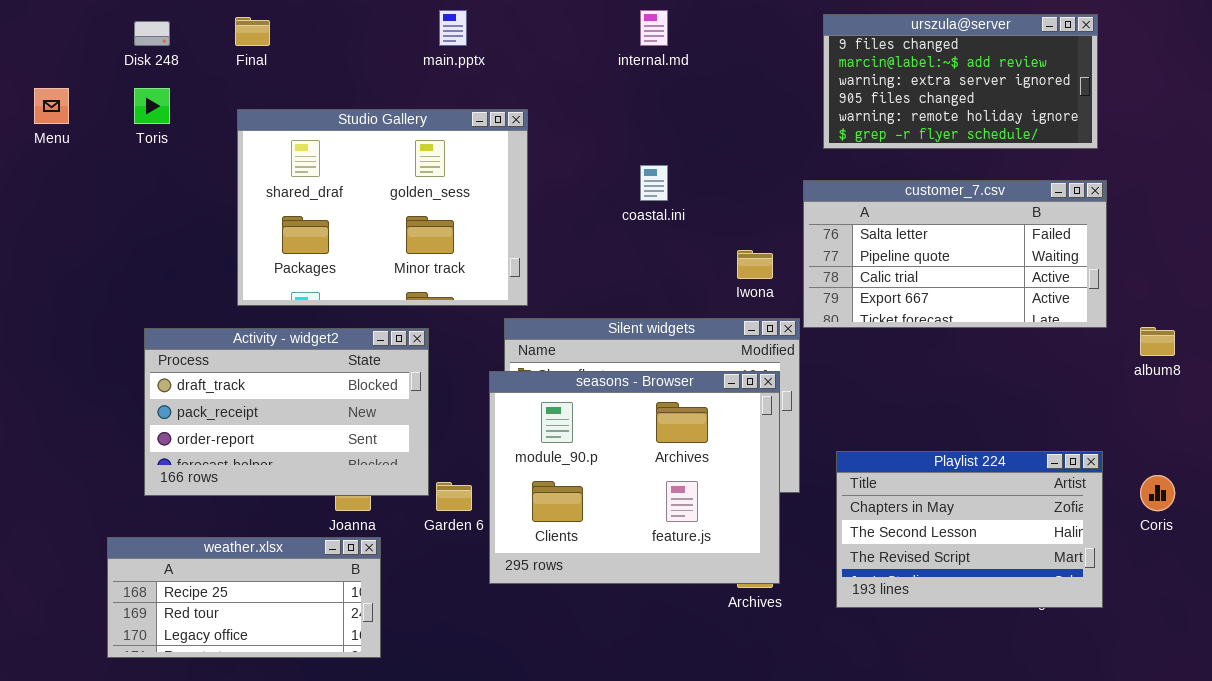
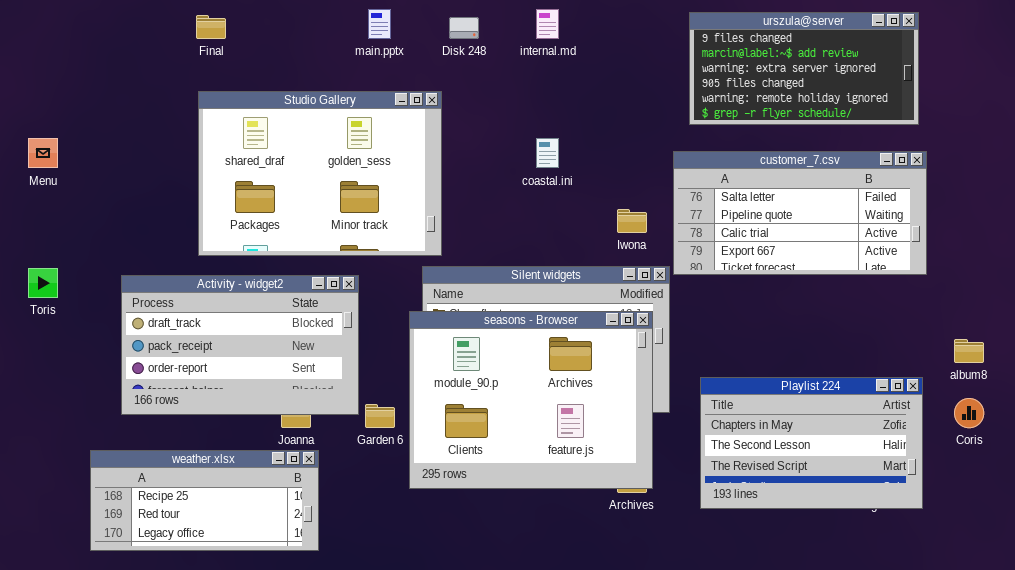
Disk 248: [134,21,170,46] -> [449,17,479,39], moved
Menu: [34,88,69,124] -> [28,138,58,168], moved
Toris: [134,88,170,124] -> [28,268,58,298], moved
album8: [1140,327,1175,356] -> [954,339,984,363], moved

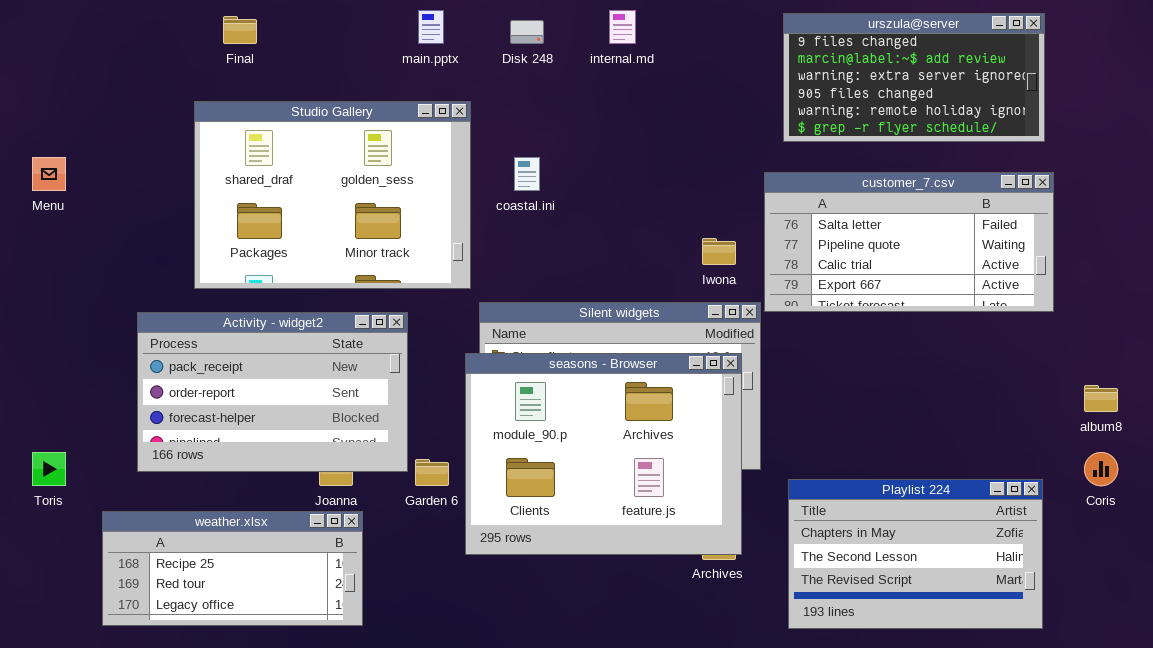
Studio Gallery: [198,91,442,256] -> [194,101,471,289], moved
coastal.ini: [536,138,559,168] -> [514,157,540,191], moved
Toris: [28,268,58,298] -> [32,452,66,486], moved
Activity - widget2: [121,275,359,415] -> [137,312,408,472], scrolled down 1 row
Playlist 224: [700,377,923,509] -> [788,479,1043,629], moved

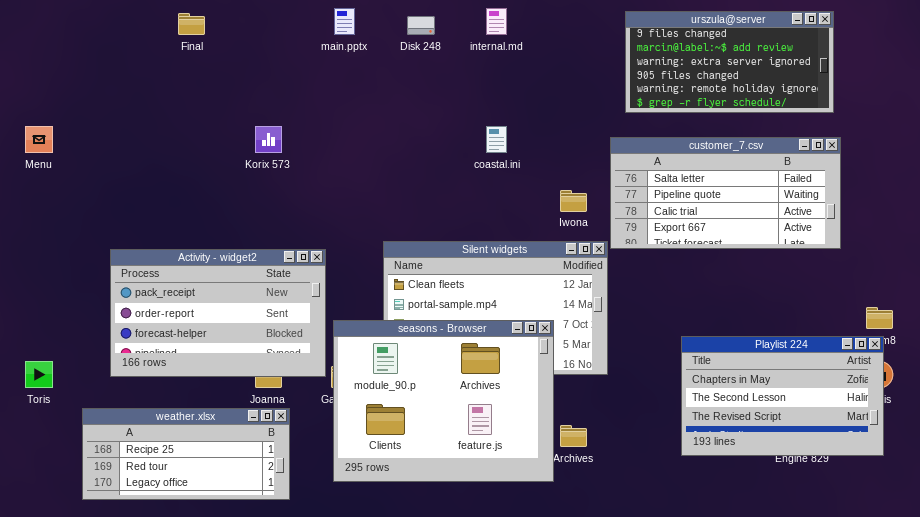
Studio Gallery: [194,101,471,289] -> none, closed
coastal.ini: [514,157,540,191] -> [486,126,507,153], moved
seasons - Browser: [465,353,742,555] -> [333,320,554,482], moved
Playlist 224: [788,479,1043,629] -> [681,336,884,456], moved

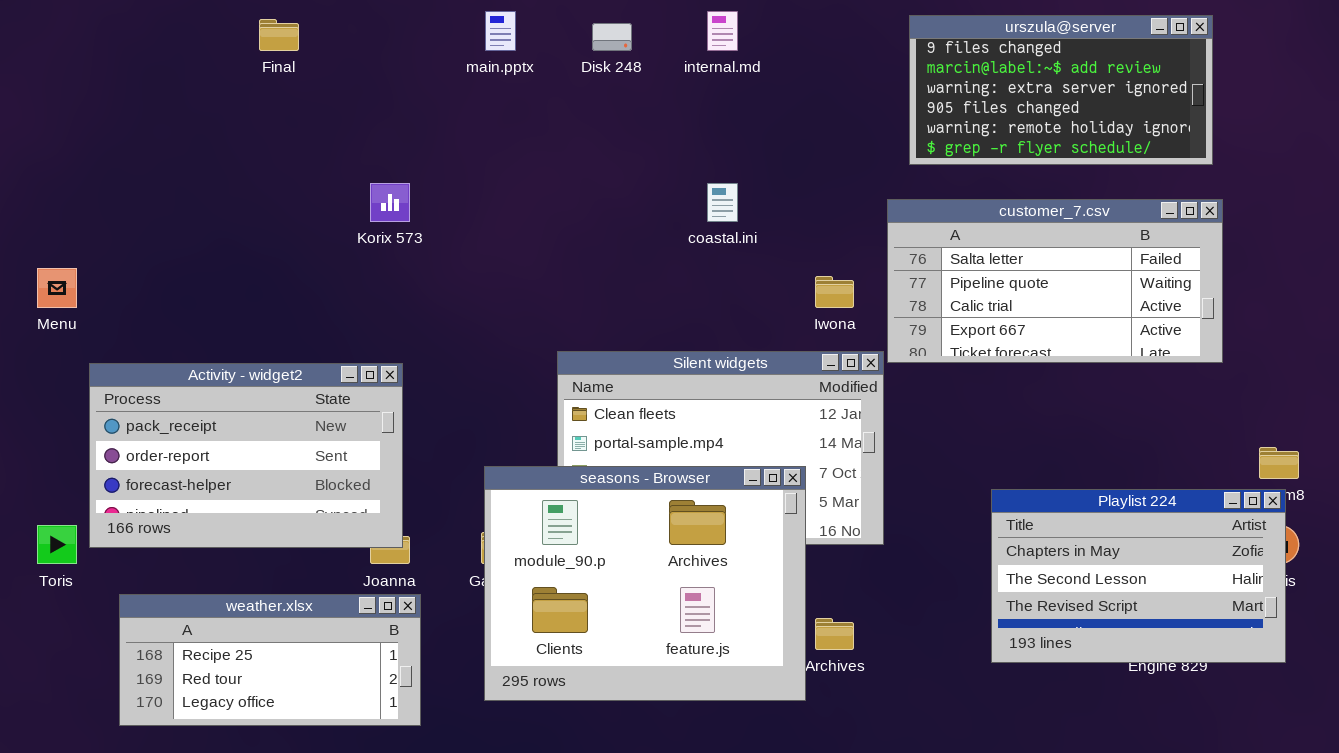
Menu: [25,126,53,153] -> [37,268,77,308], moved
Activity - widget2: [110,249,326,377] -> [89,363,403,548], moved

